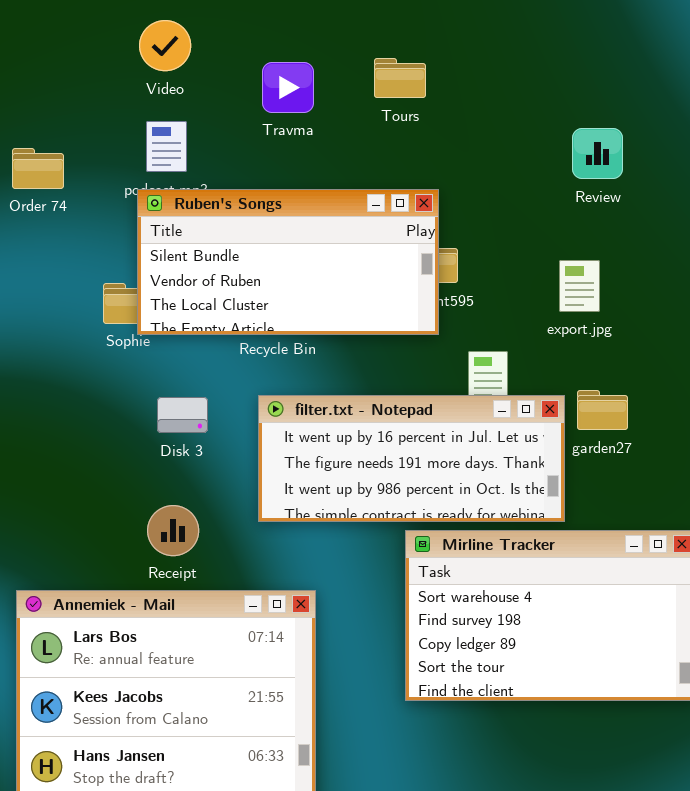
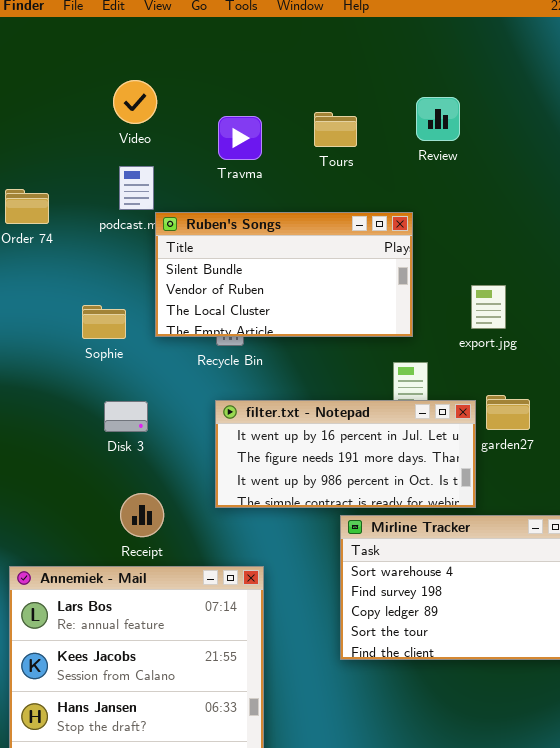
Review: [572,128,623,179] -> [416,97,460,141], moved
Ruben's Songs: [137,189,439,335] -> [155,212,413,337], moved
Disk 3: [157,397,208,433] -> [104,401,148,432], moved

